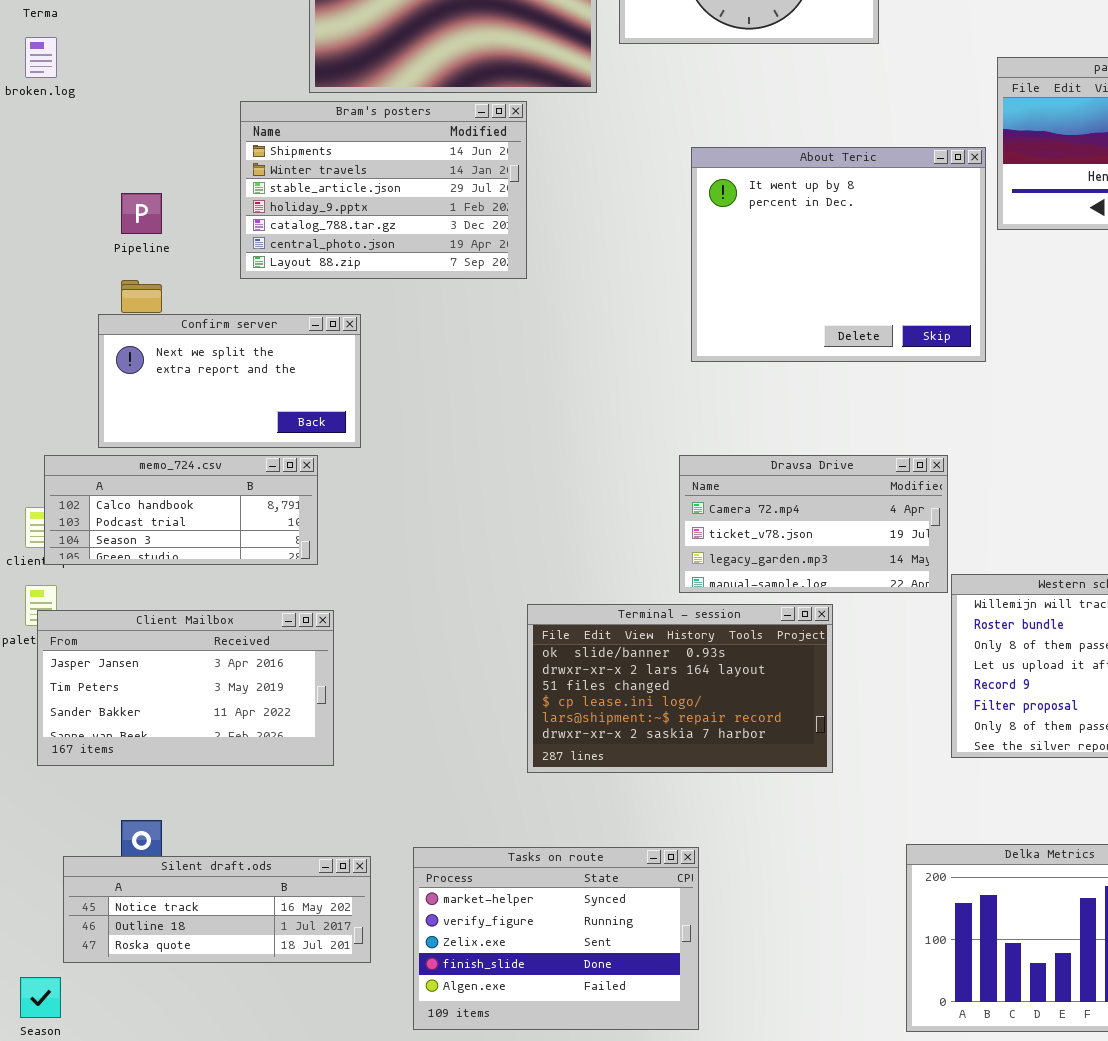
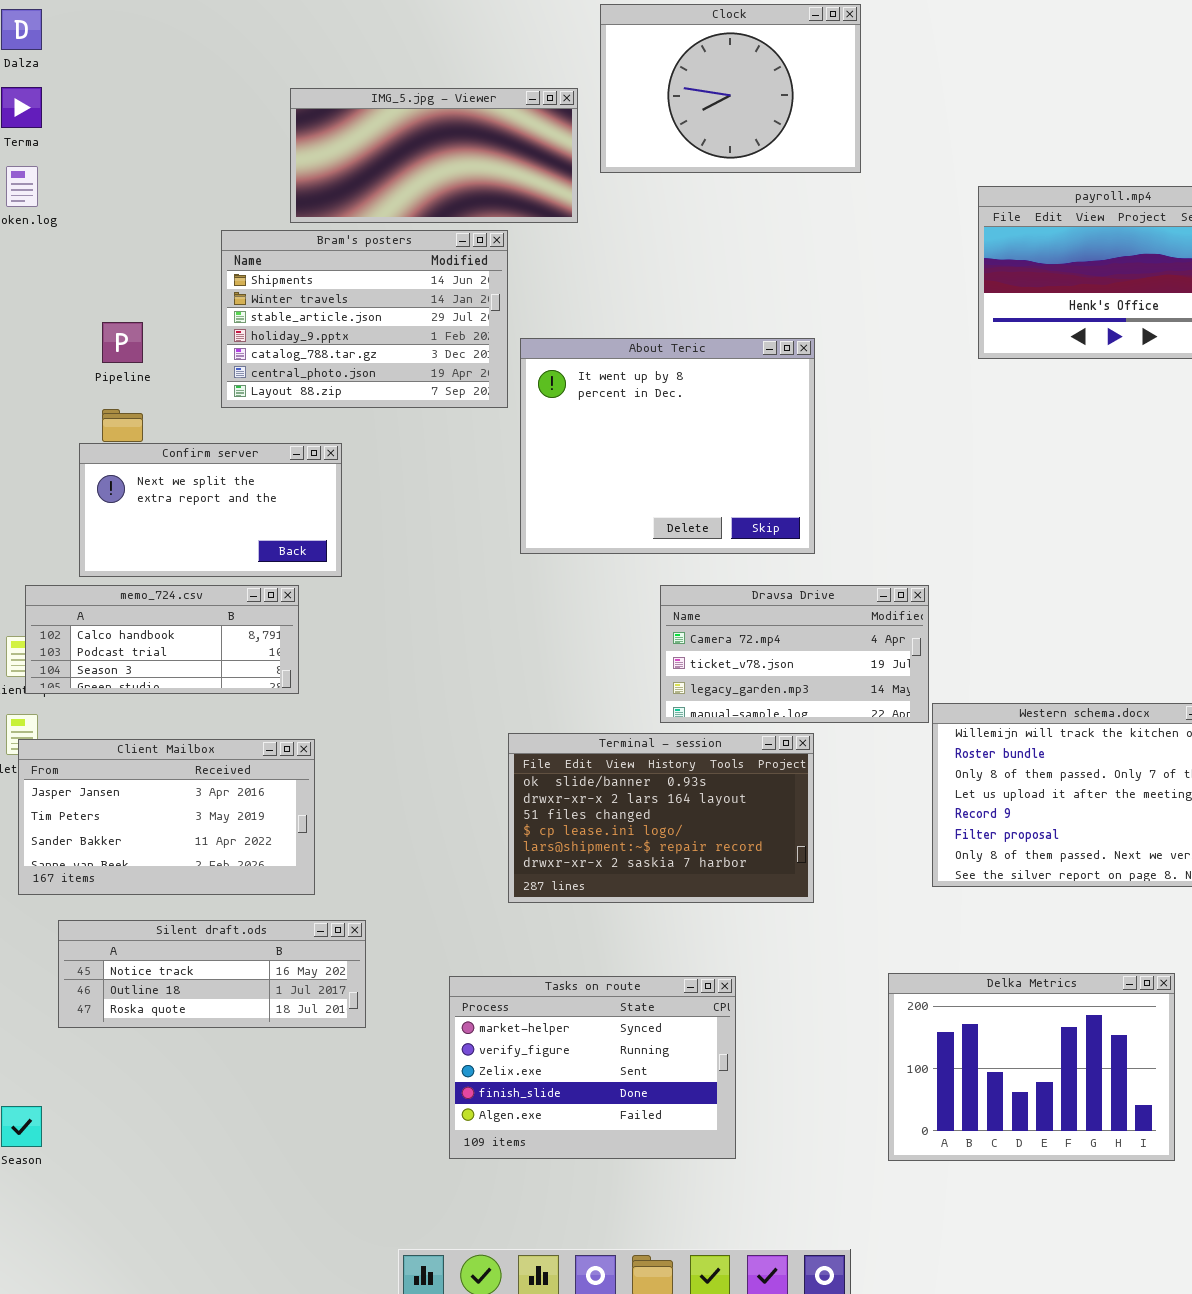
About Teric: [691,147,986,362] -> [520,338,815,554], moved
Tasks on route: [413,847,699,1030] -> [449,976,736,1159], moved
Silent draft.ods: [63,856,371,963] -> [58,920,366,1028], moved

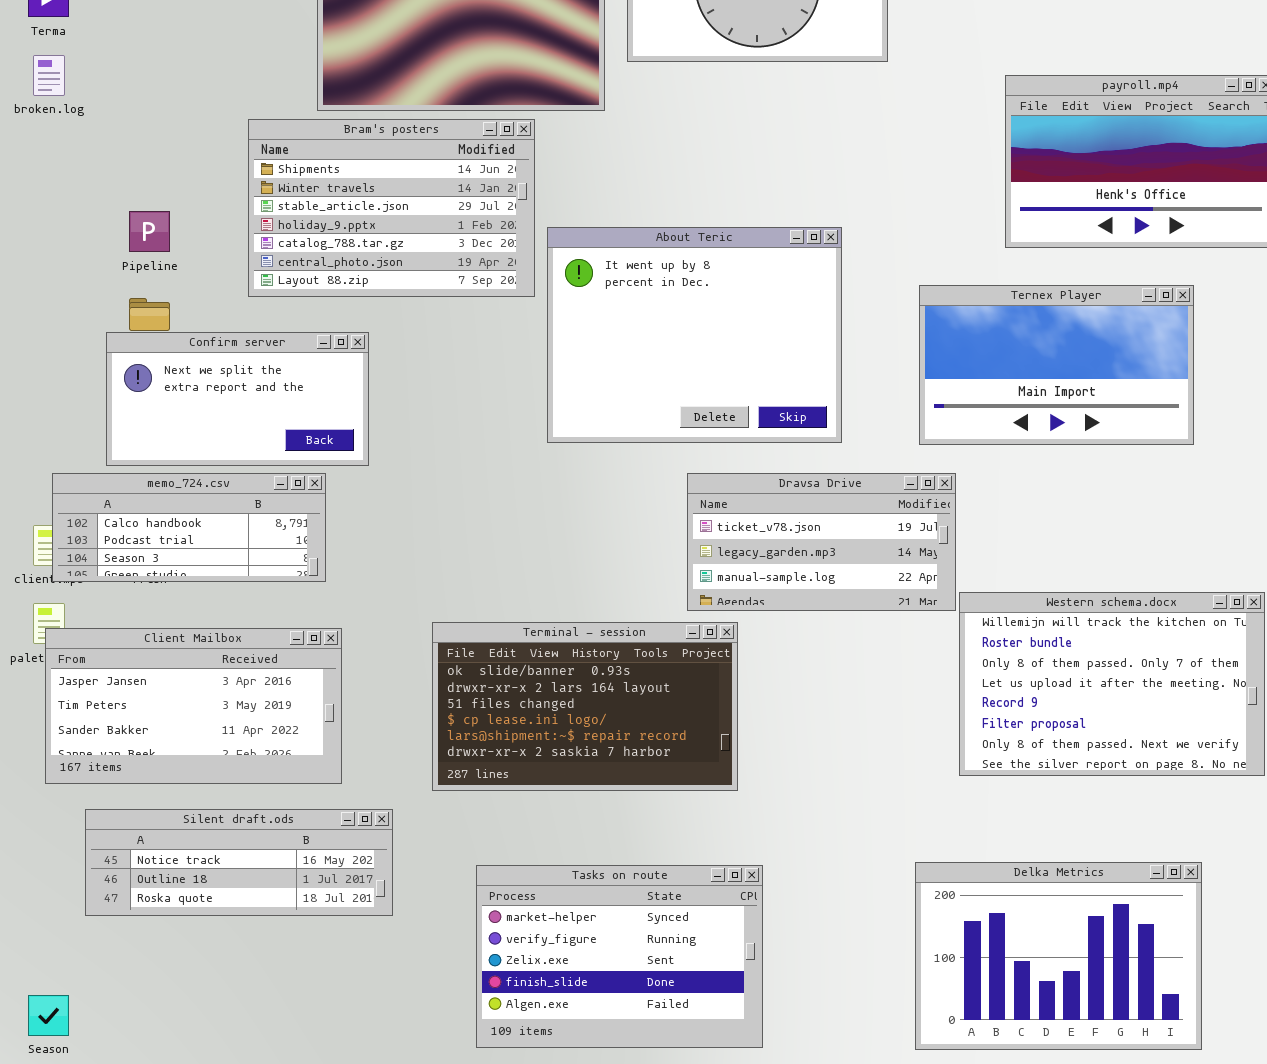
Ternex Player: none -> [919,285,1194,445], opened
Dravsa Drive: [660,585,929,723] -> [687,473,956,611], scrolled down 1 row
Terminal - session: [508,733,814,903] -> [432,622,738,791], moved

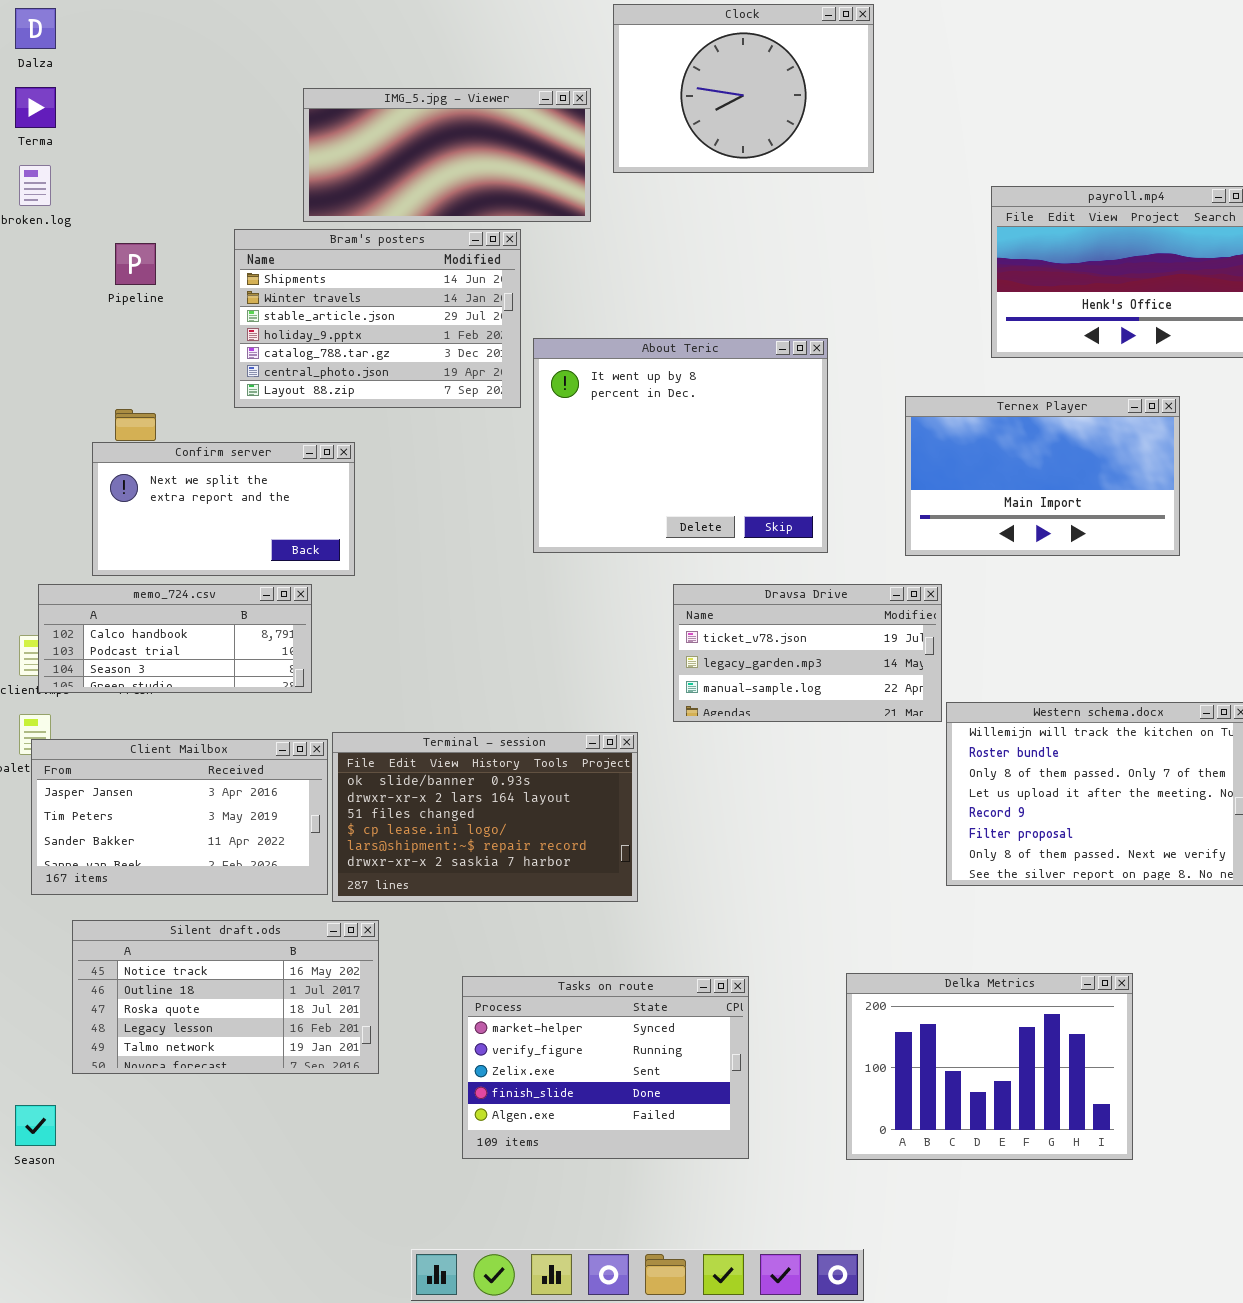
Pipeline: [129,211,170,252] -> [115,243,156,285], moved
Terminal - session: [432,622,738,791] -> [332,732,638,902], moved
Silent draft.ods: [85,809,393,916] -> [72,920,379,1074], resized
Delka Metrics: [915,862,1202,1050] -> [846,973,1133,1160], moved

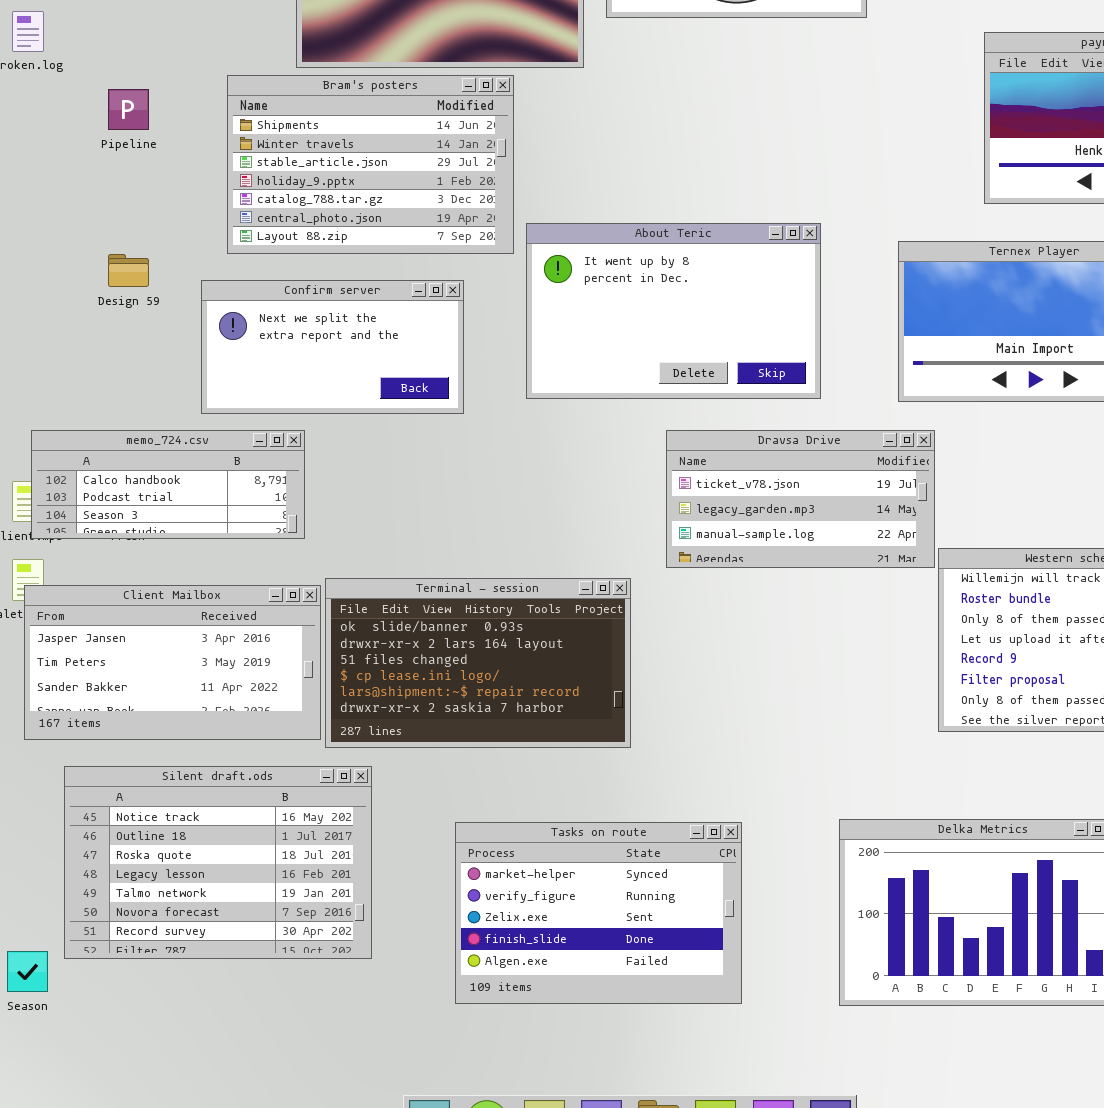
About Teric: [533,338,828,553] -> [526,223,821,399], resized
Confirm server: [92,442,355,576] -> [201,280,464,414], moved
Silent draft.ods: [72,920,379,1074] -> [64,766,372,959], resized

